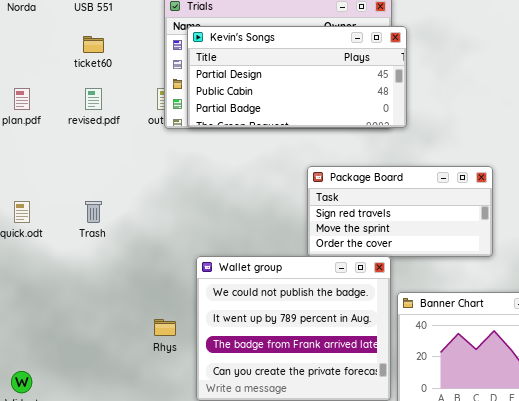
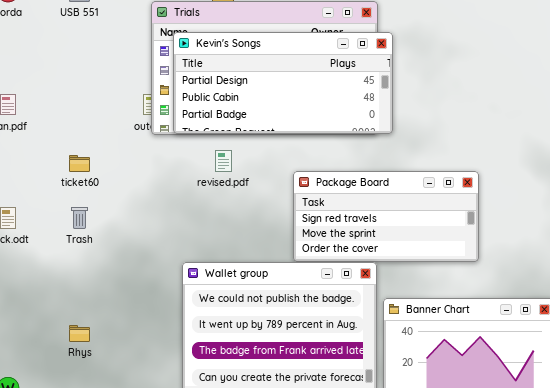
ticket60: [83,36,104,53] -> [69,155,90,172], moved
revised.pdf: [85,88,102,110] -> [215,150,232,172], moved
Rhys: [154,319,176,336] -> [69,325,90,342], moved

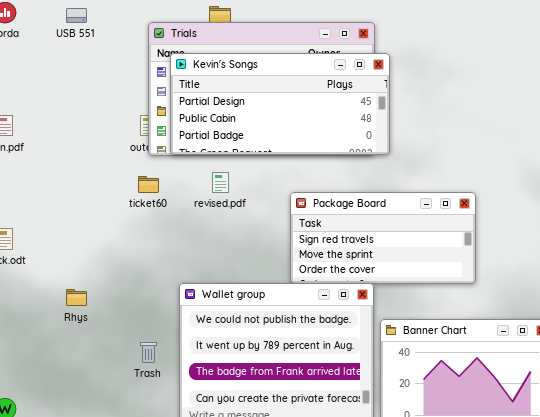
ticket60: [69,155,90,172] -> [138,176,159,193], moved
Trash: [71,207,88,229] -> [140,342,157,363], moved
Rhys: [69,325,90,342] -> [66,289,87,306], moved

